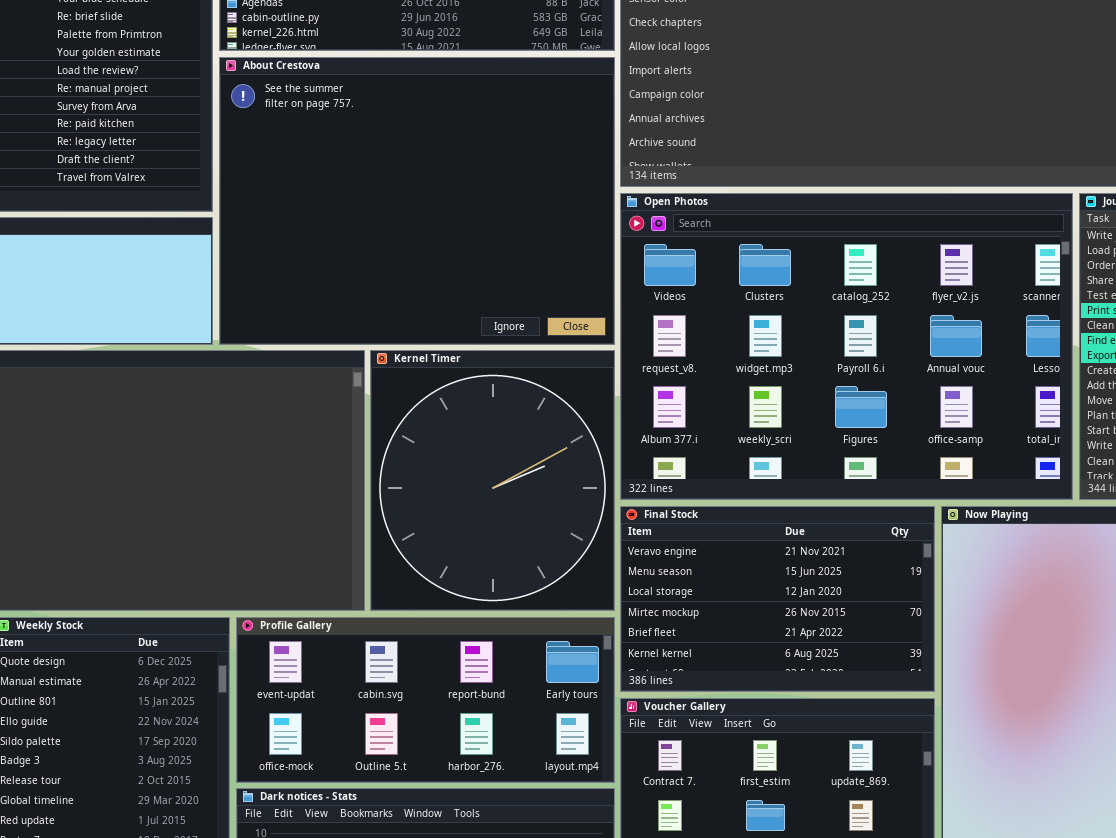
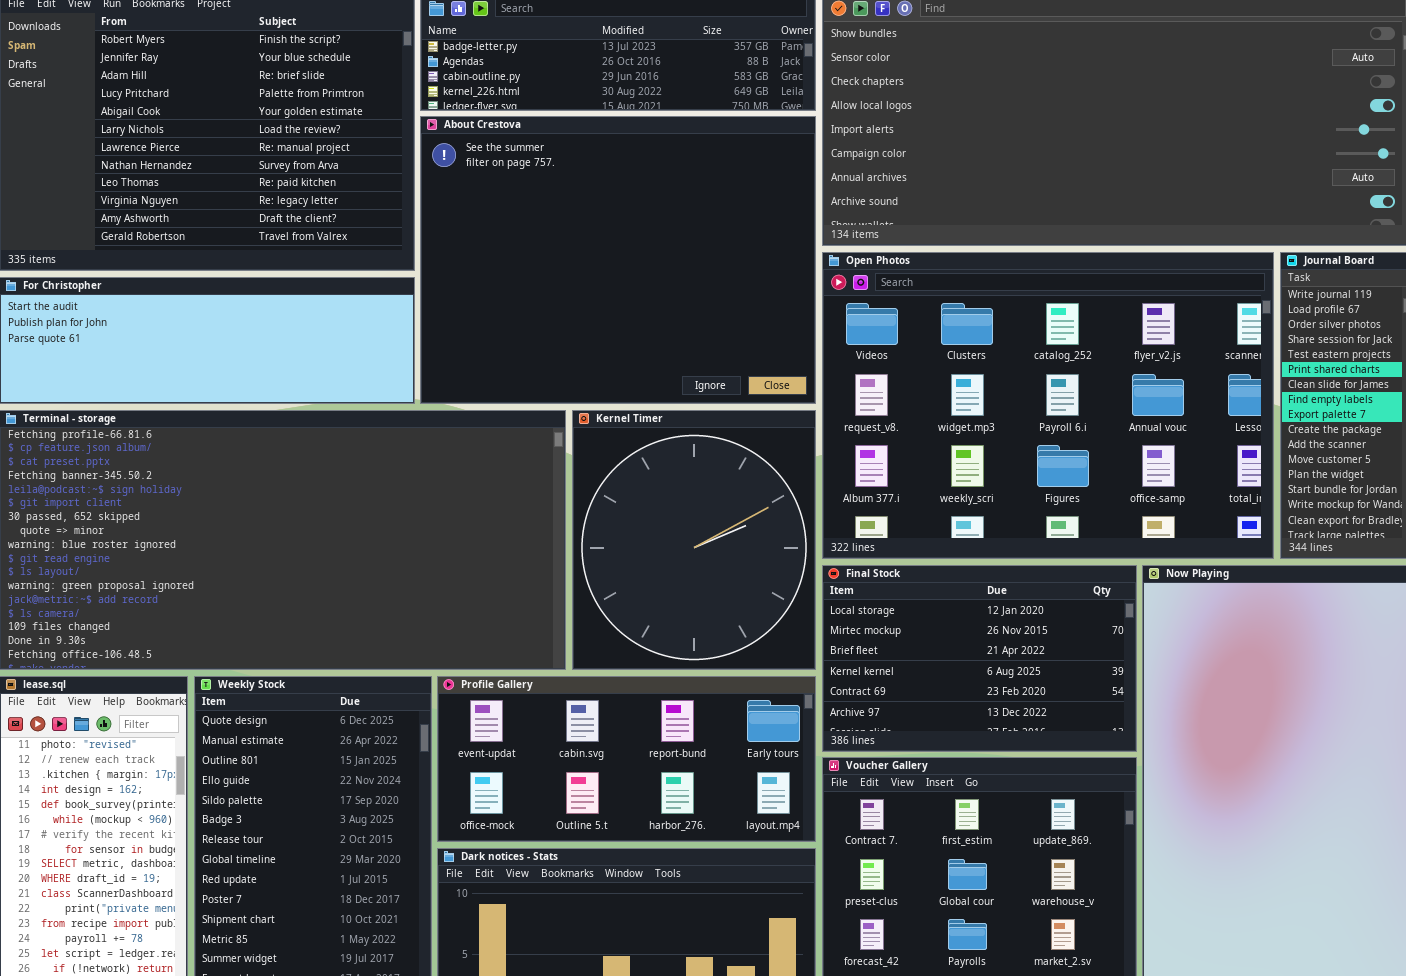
Final Stock: [620,506,935,692] -> [822,565,1137,752], scrolled down 2 rows

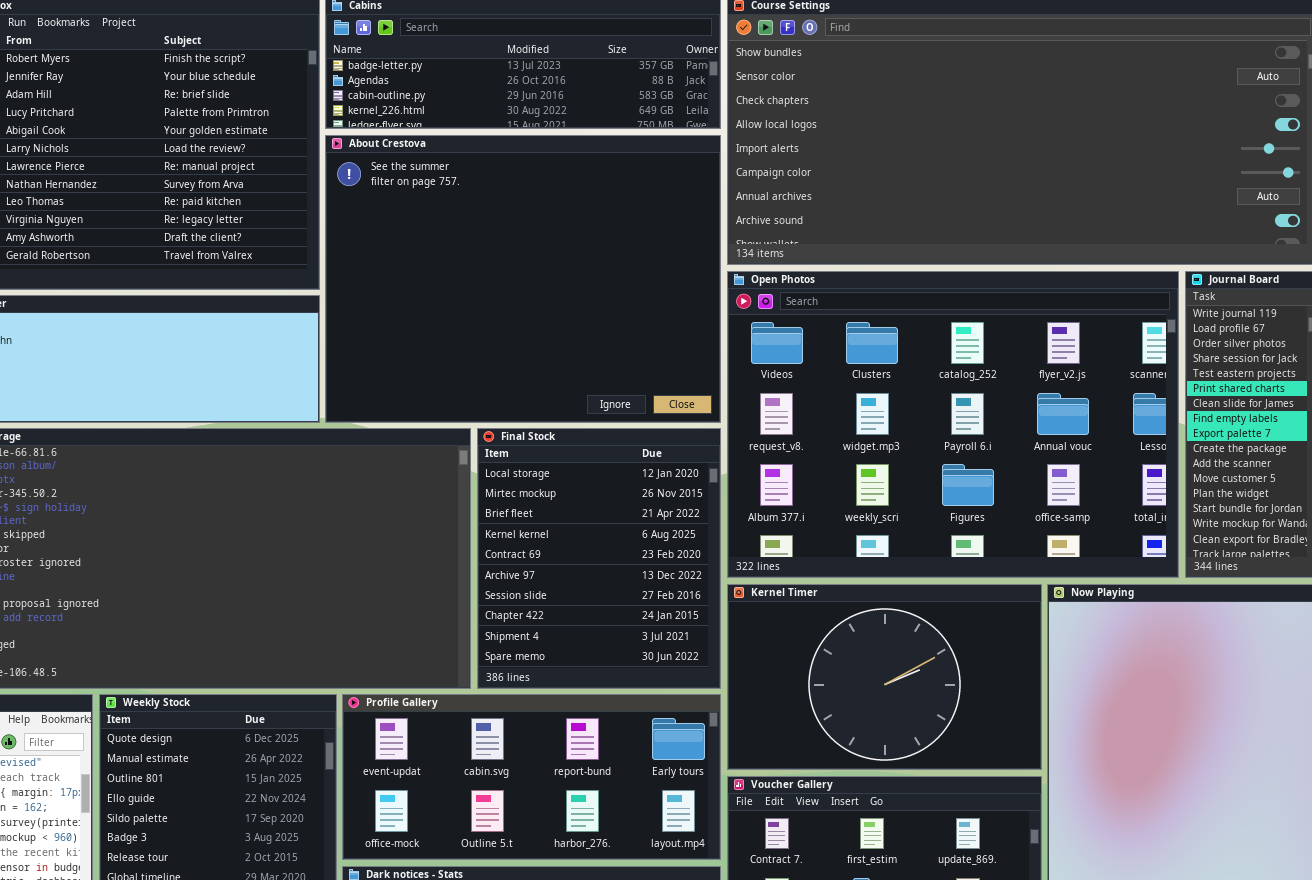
Kernel Timer: [572,410,816,670] -> [727,584,1042,770], moved, resized
Final Stock: [822,565,1137,752] -> [477,428,721,689], moved, resized

